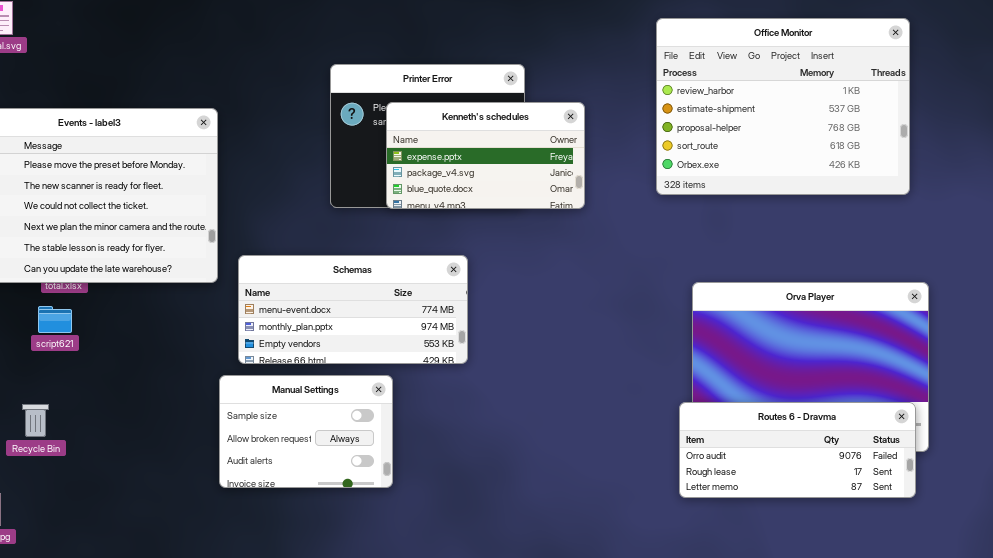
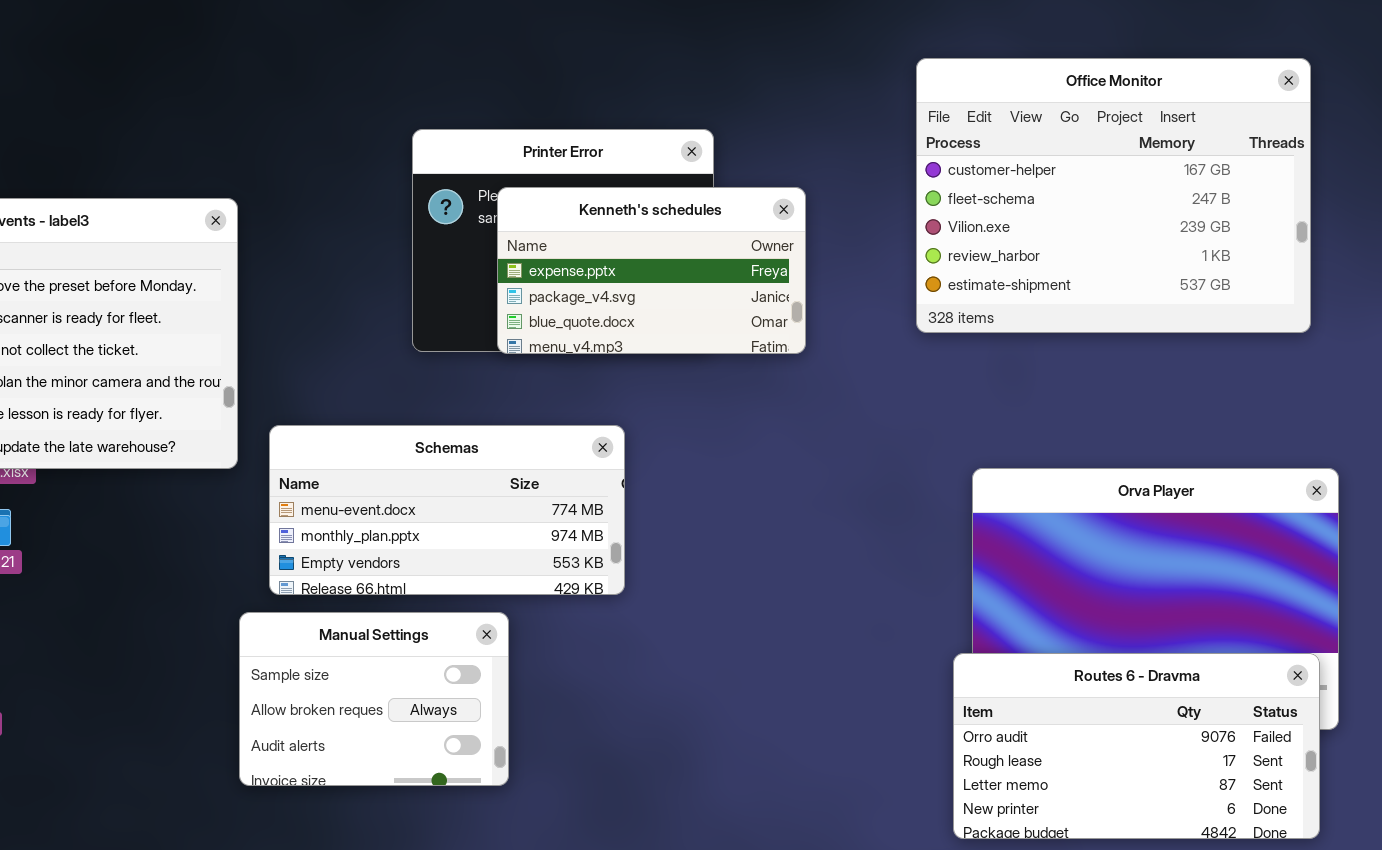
Office Monitor: [656,18,910,195] -> [916,58,1311,333], scrolled up 3 rows
Routes 6 - Dravma: [679,402,916,498] -> [953,653,1320,839], resized

